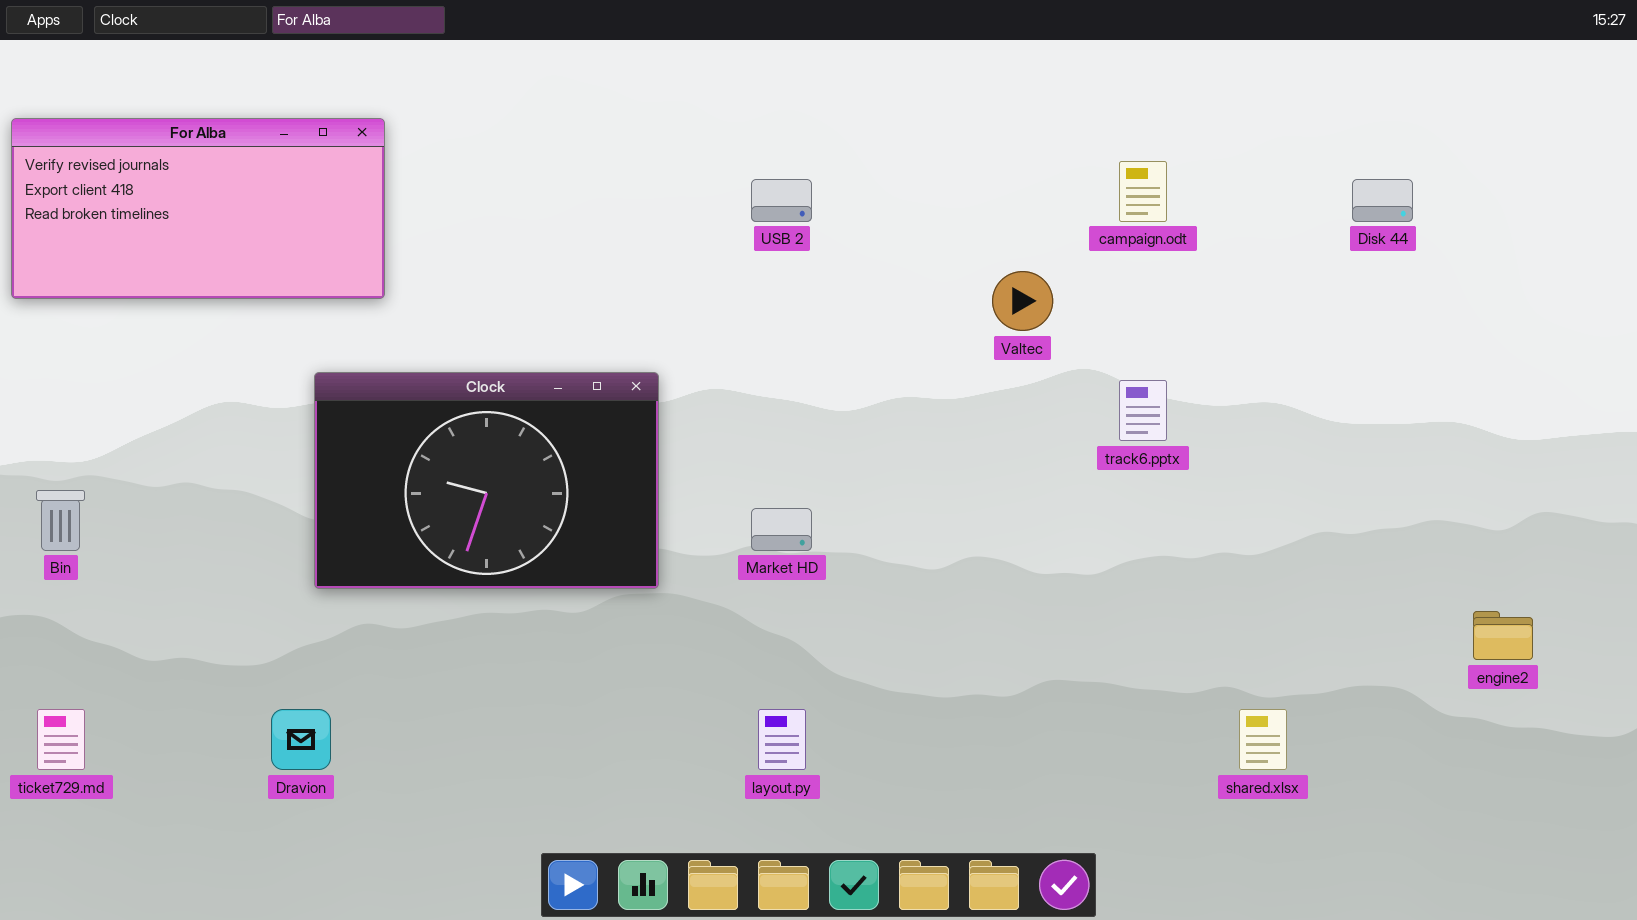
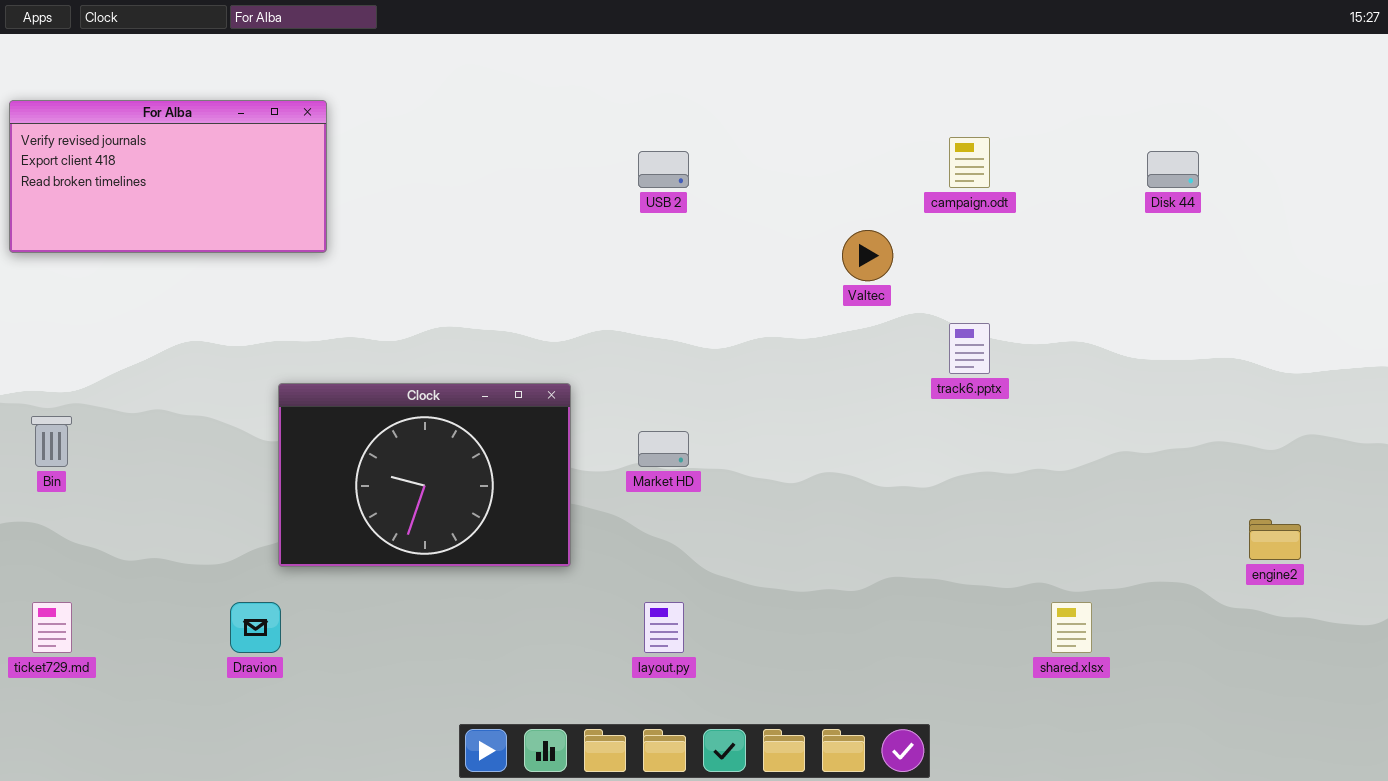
Clock: [314,372,659,589] -> [278,383,571,567], moved

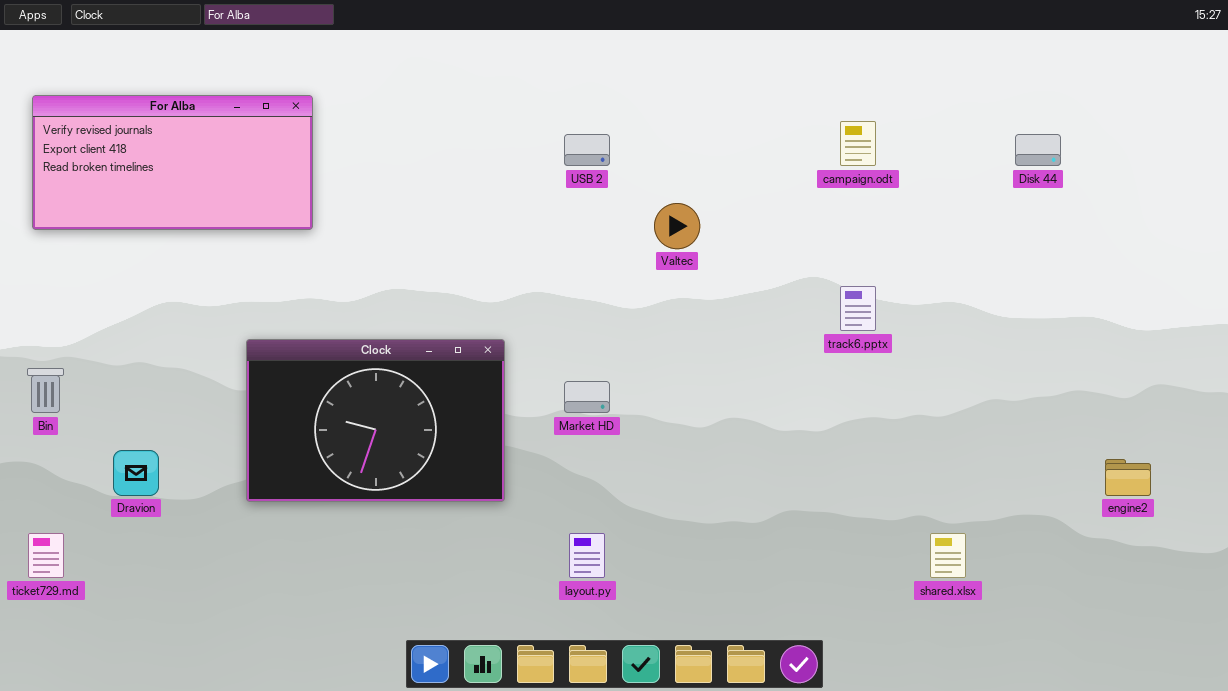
For Alba: [9,100,327,253] -> [32,95,313,230], moved
Valtec: [842,230,893,281] -> [654,203,700,249], moved
Dravion: [230,602,281,653] -> [113,450,159,496], moved

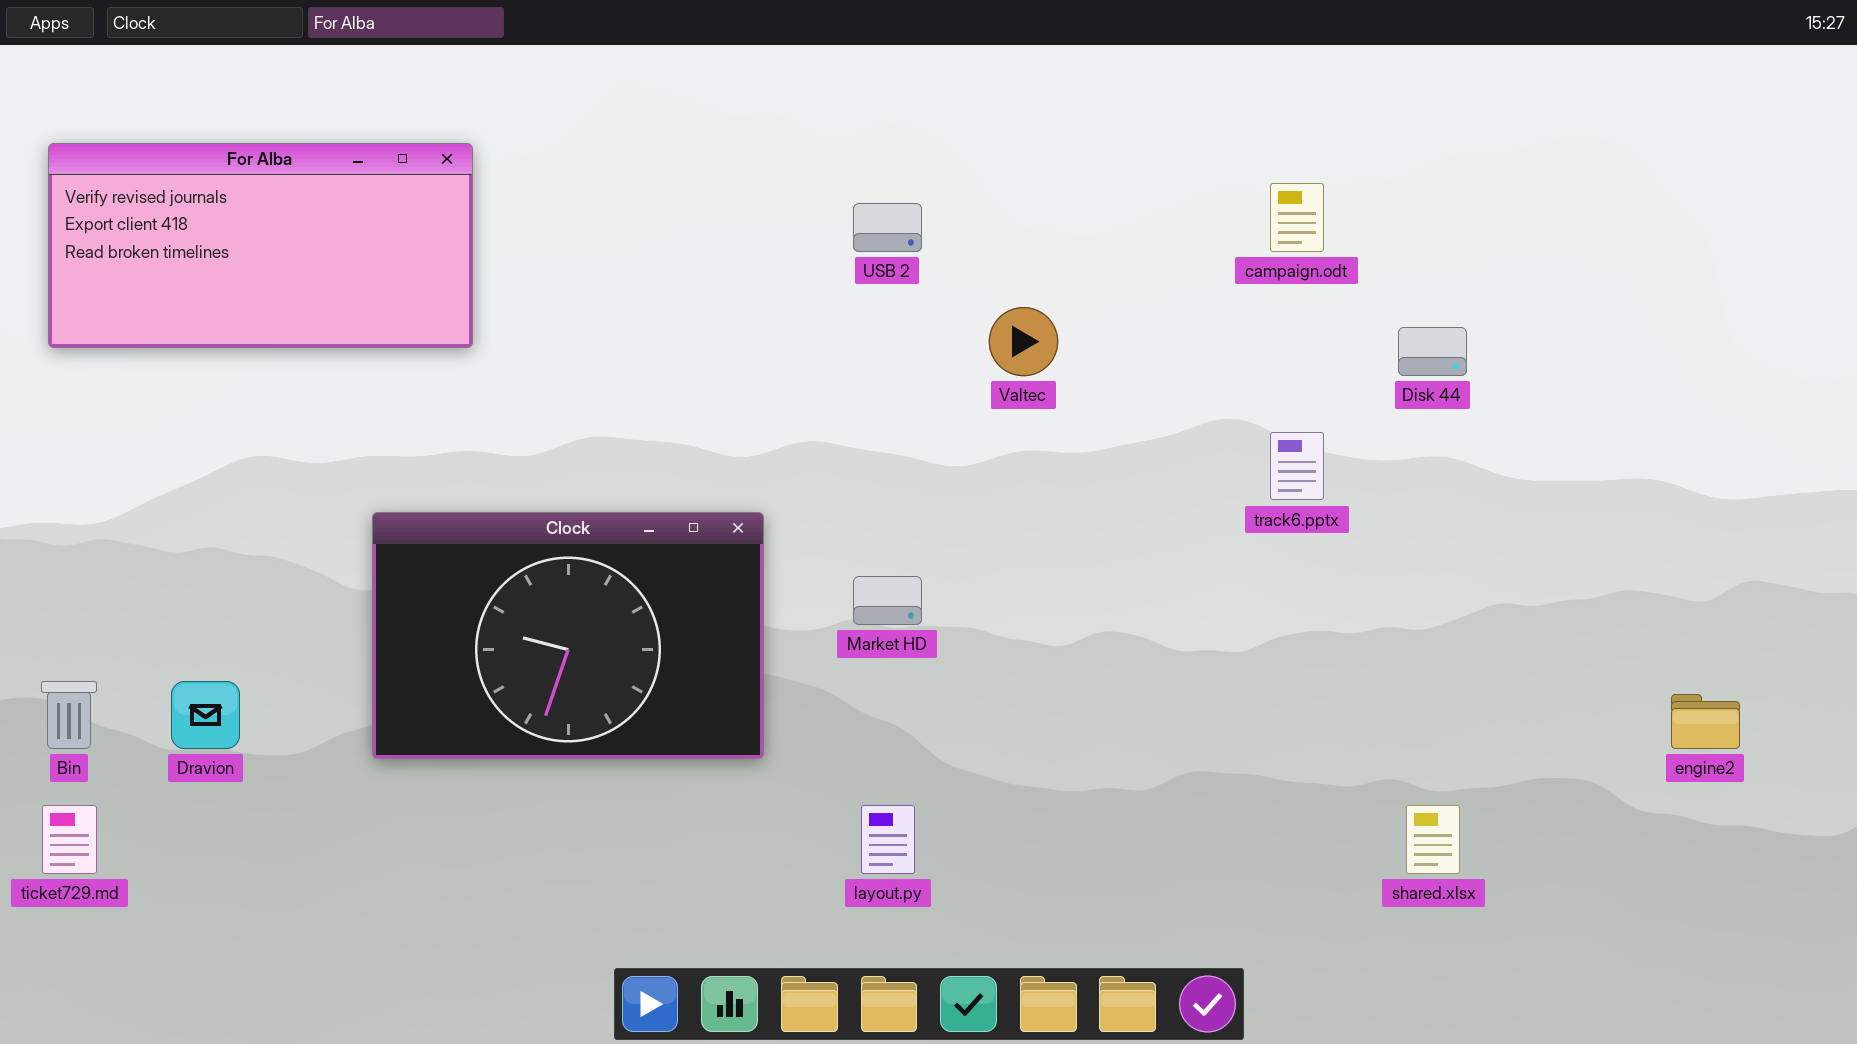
Disk 44: [1015,134,1061,166] -> [1398,327,1467,376], moved
Bin: [27,368,64,413] -> [41,681,97,749], moved

